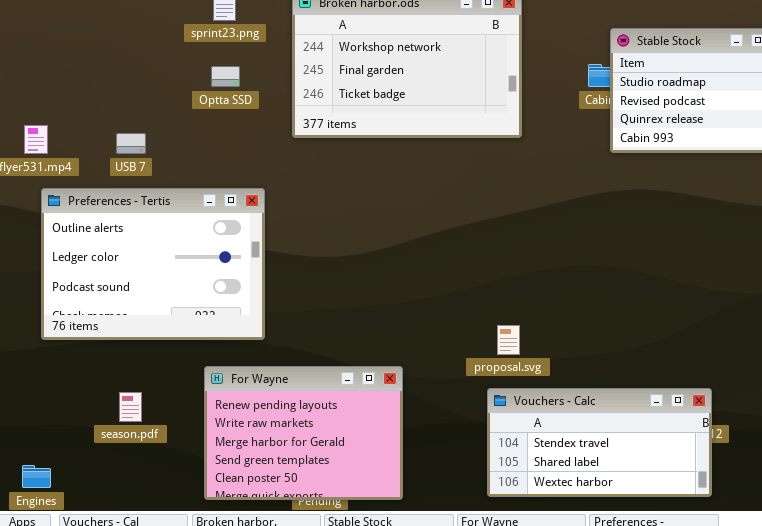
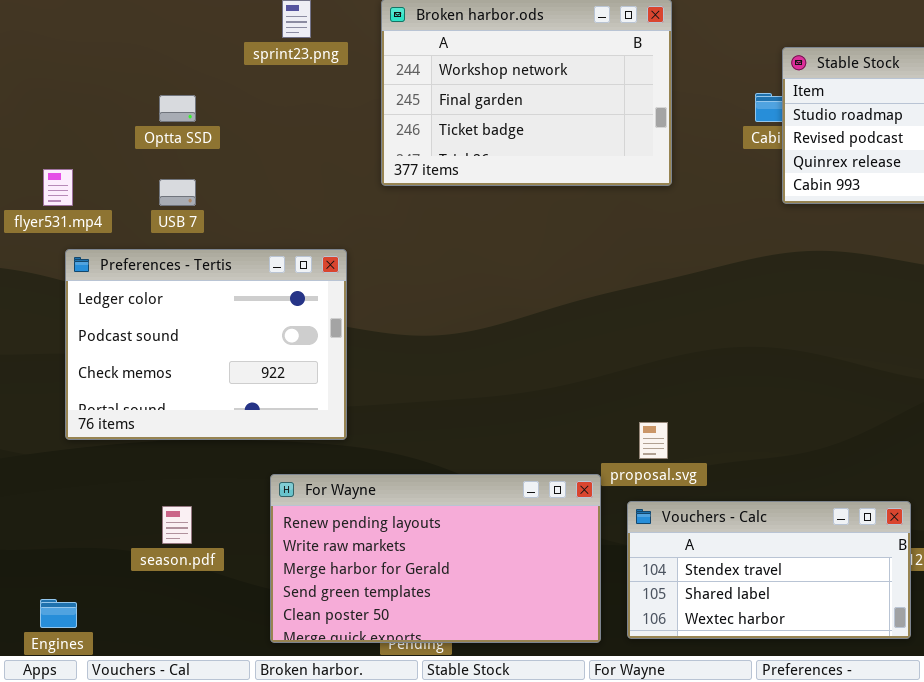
Optta SSD: [211,66,240,87] -> [159,95,196,122], moved
Preferences - Tertis: [41,188,265,340] -> [65,249,347,440], scrolled down 1 row
For Wayne: [204,366,403,500] -> [270,474,601,643], resized

